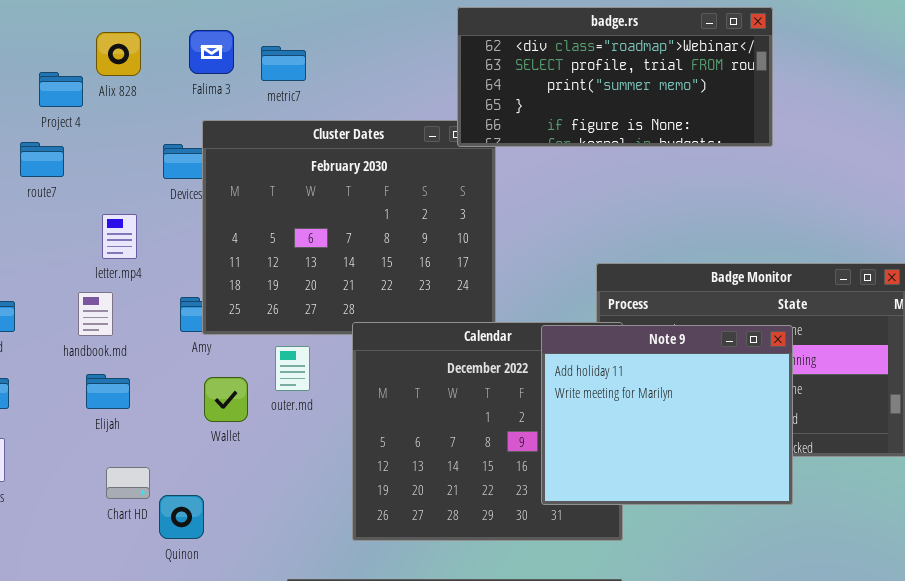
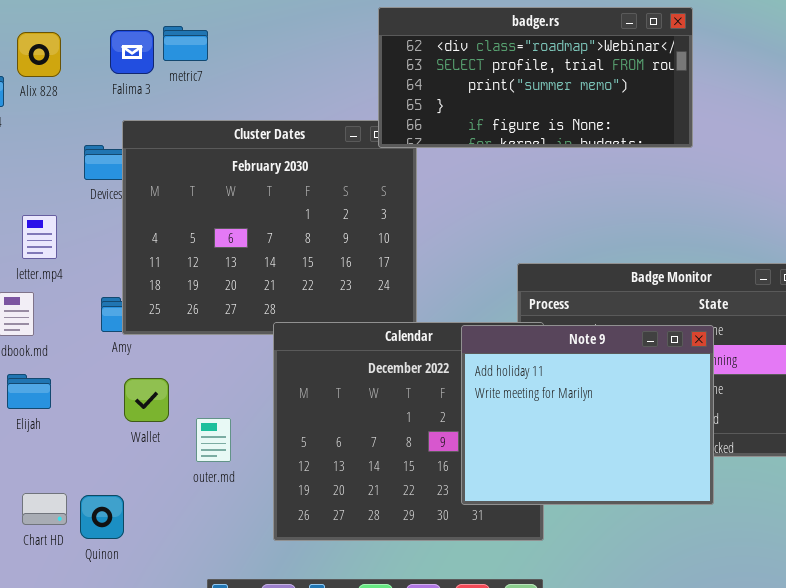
metric7: [261,46,306,81] -> [163,26,208,61], moved
outer.md: [275,346,310,391] -> [196,418,231,462], moved
Chart HD: [106,467,150,499] -> [22,493,67,525], moved

